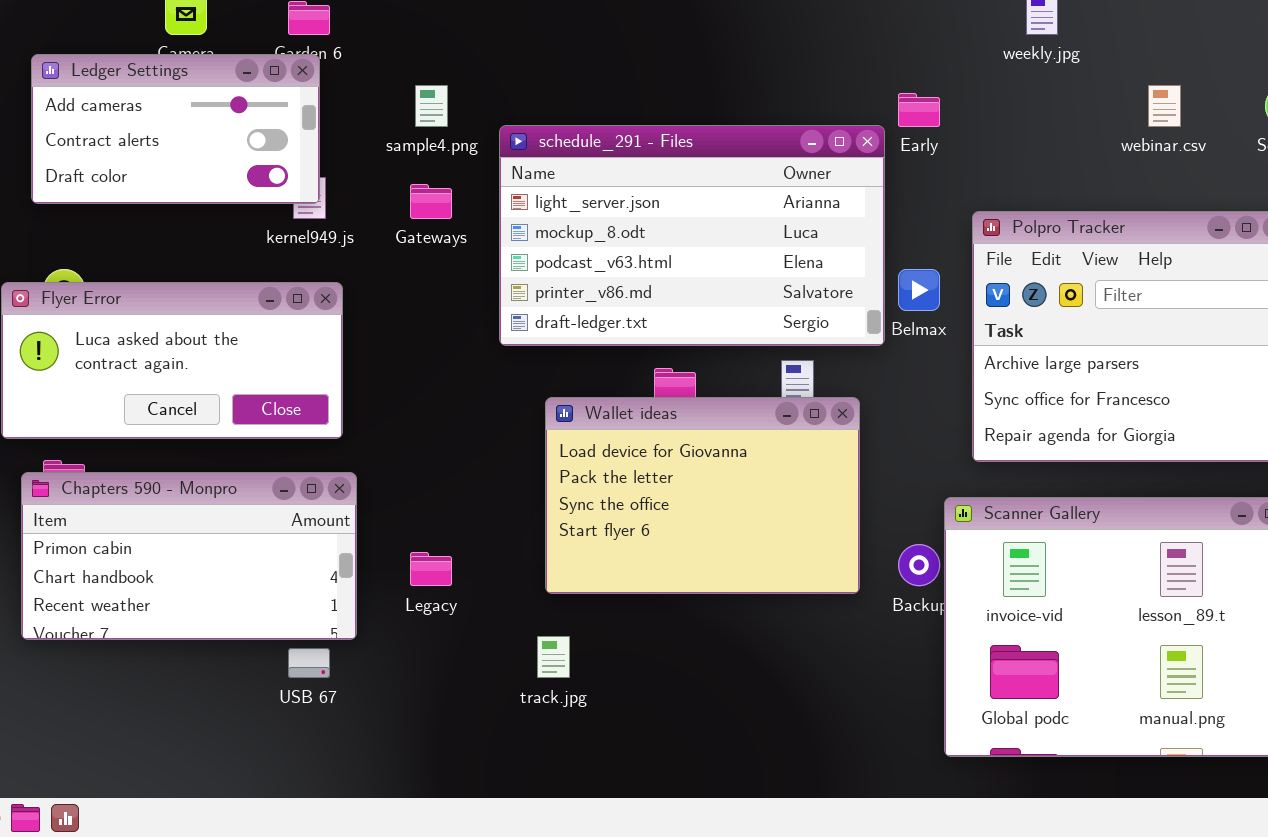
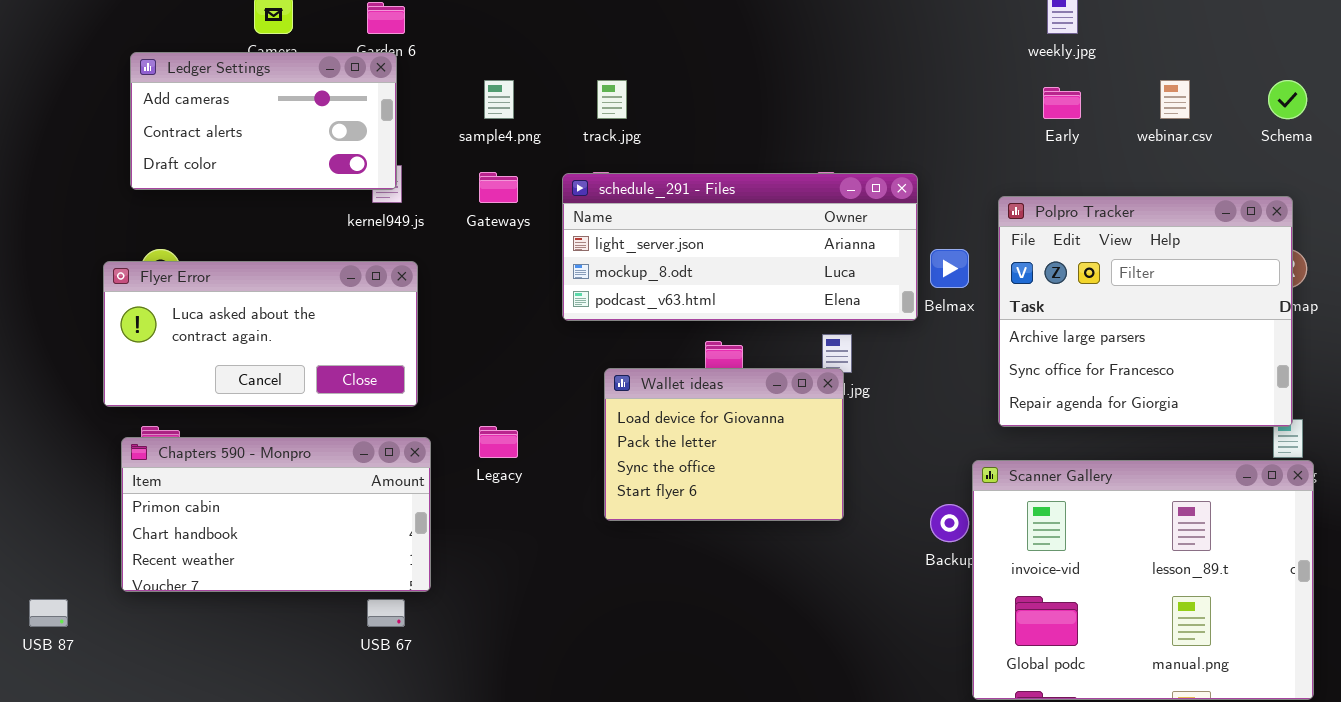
Early: [898,93,940,127] -> [1043,87,1081,119], moved
schedule_291 - Files: [499,125,885,346] -> [562,173,918,321], resized
Wallet ideas: [545,397,860,594] -> [604,368,844,521], resized
Legacy: [410,552,452,586] -> [479,426,518,458], moved
track.jpg: [537,636,570,678] -> [597,80,627,119], moved

